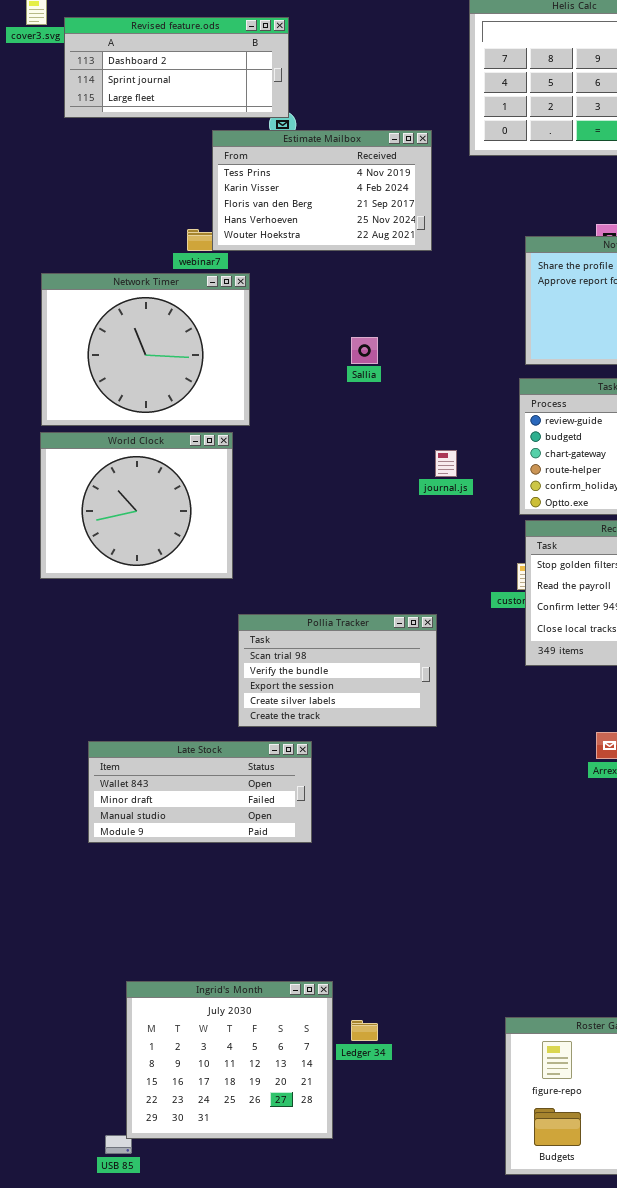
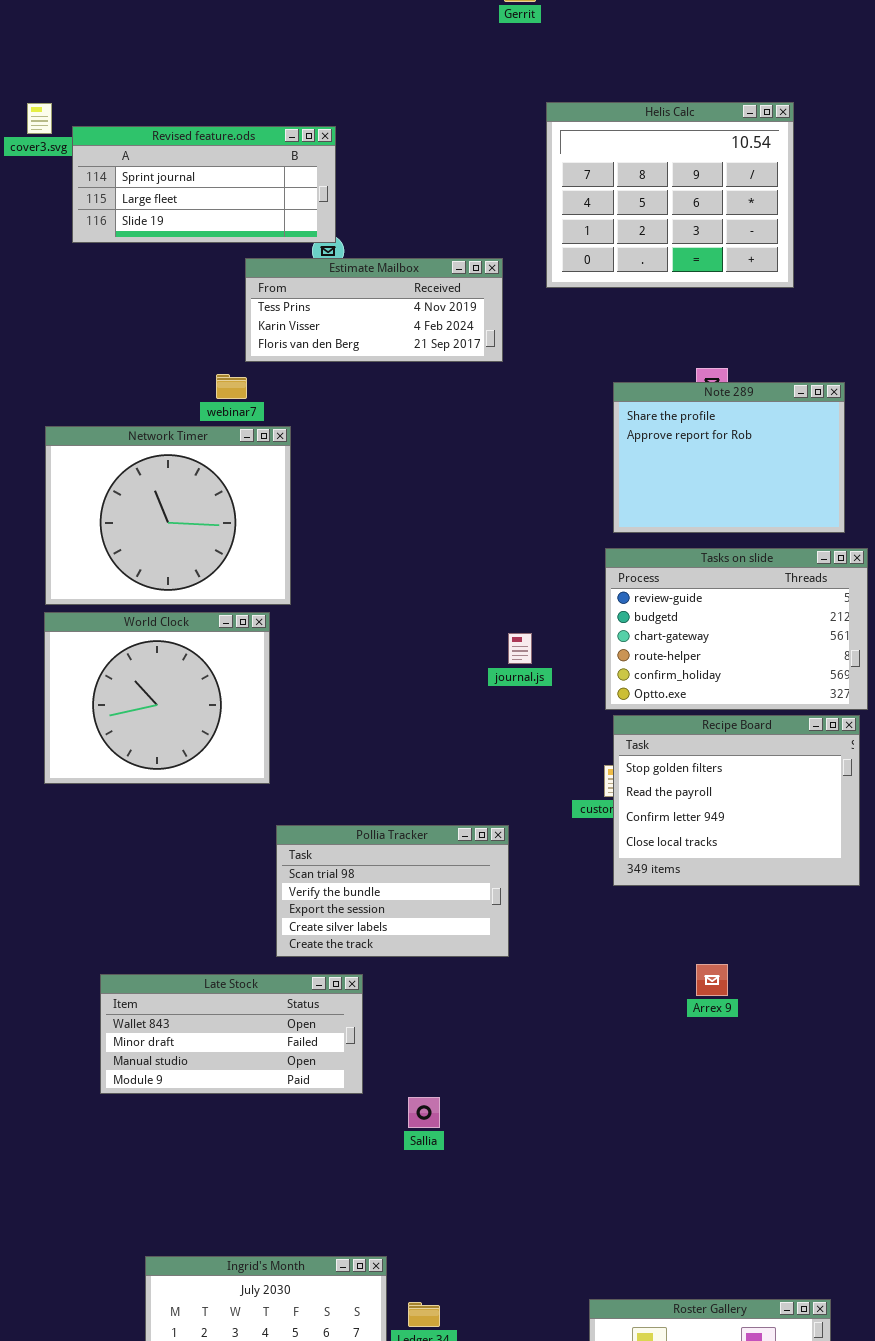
Revised feature.ods: [64,17,289,118] -> [72,126,336,243], scrolled down 1 row
Estimate Mailbox: [212,130,432,251] -> [245,258,503,362], resized
Sallia: [351,337,378,364] -> [408,1097,440,1128], moved

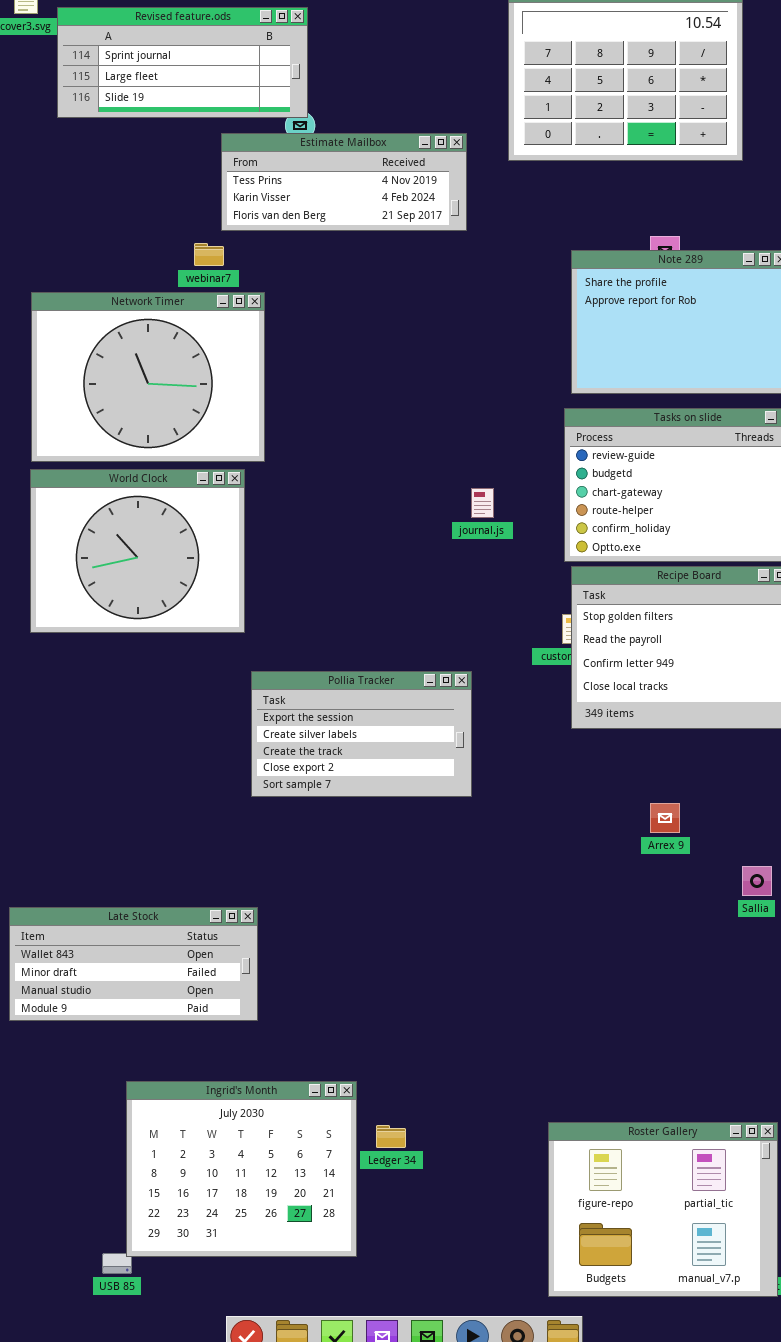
Pollia Tracker: [276,825,509,957] -> [251,671,472,797], scrolled down 2 rows
Late Stock: [100,974,363,1094] -> [9,907,258,1021], moved
Sallia: [408,1097,440,1128] -> [742,866,772,896], moved

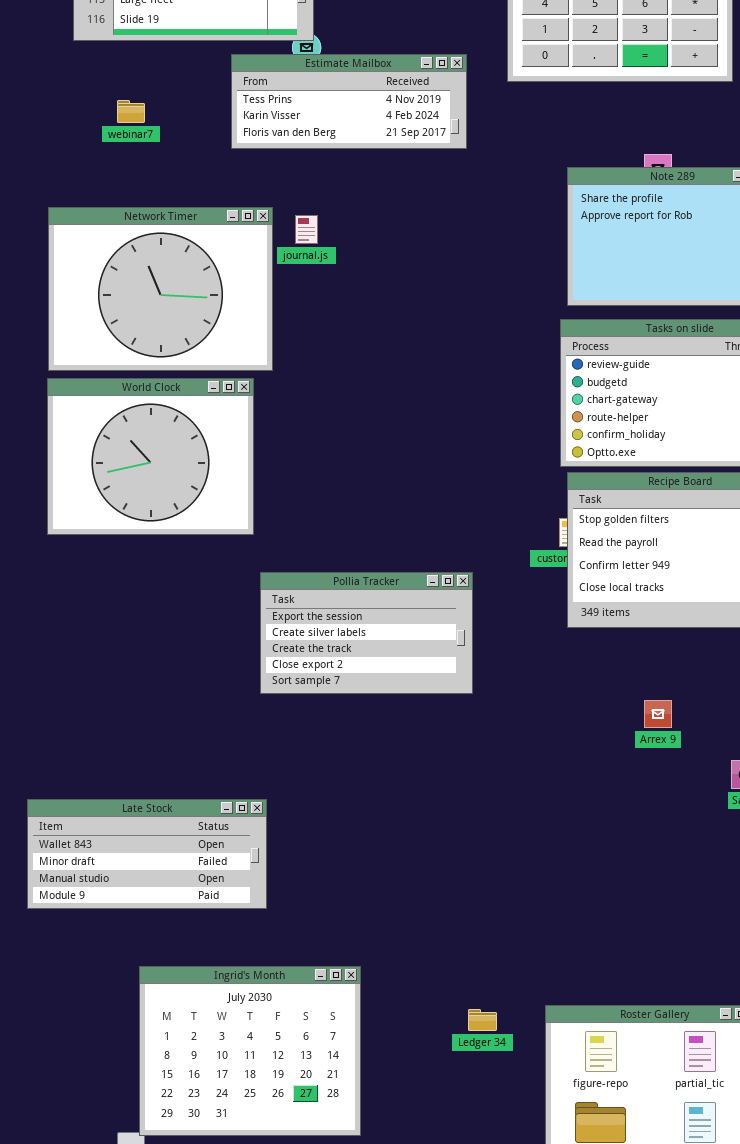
webinar7: [194,243,224,266] -> [117,100,145,123], moved
journal.js: [471,488,494,518] -> [295,215,318,244], moved
Ledger 34: [376,1125,406,1148] -> [468,1009,497,1031], moved

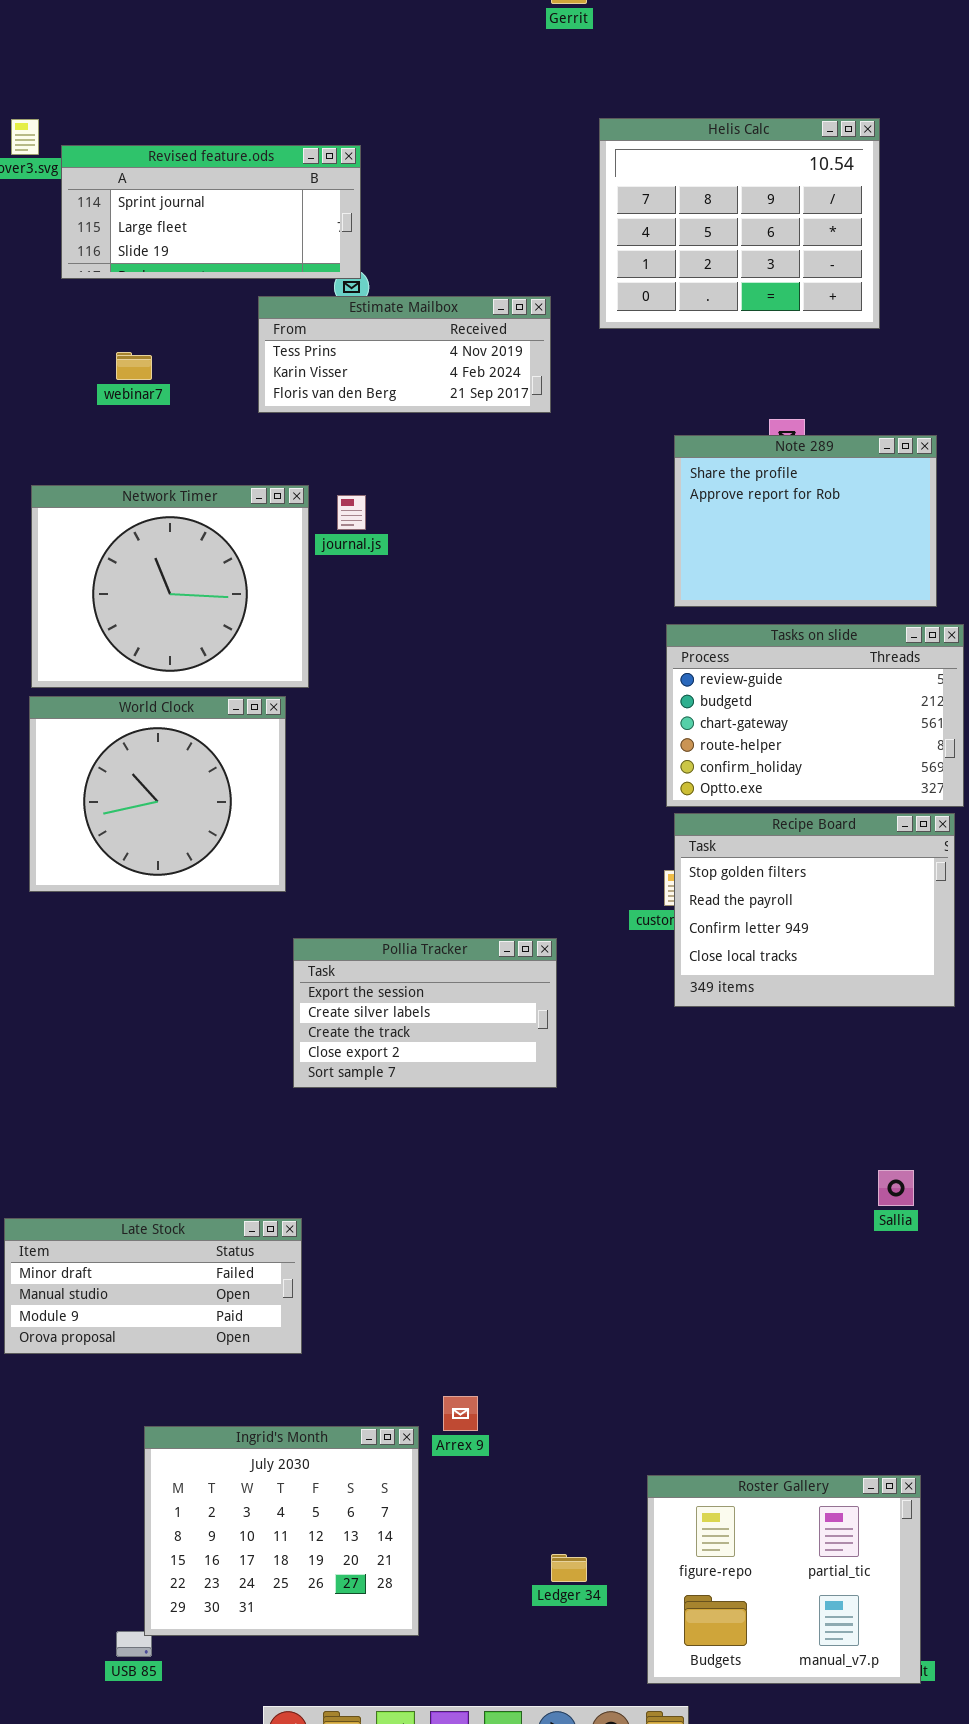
Arrex 9: [644,700,672,728] -> [443,1396,478,1431], moved
Late Stock: [27,799,267,909] -> [4,1218,302,1354], scrolled down 1 row
Ledger 34: [468,1009,497,1031] -> [551,1554,587,1582], moved

